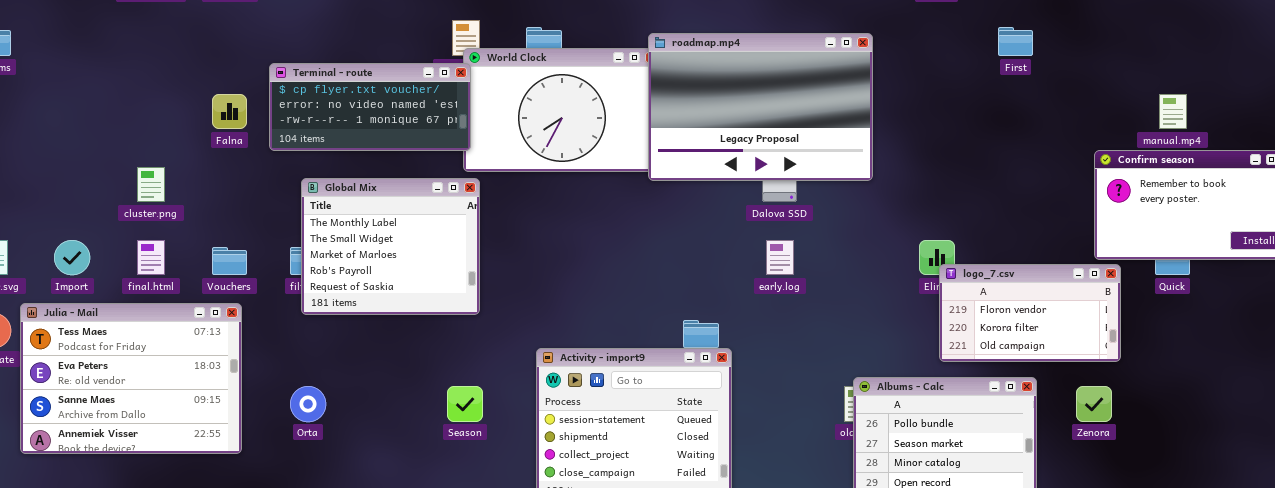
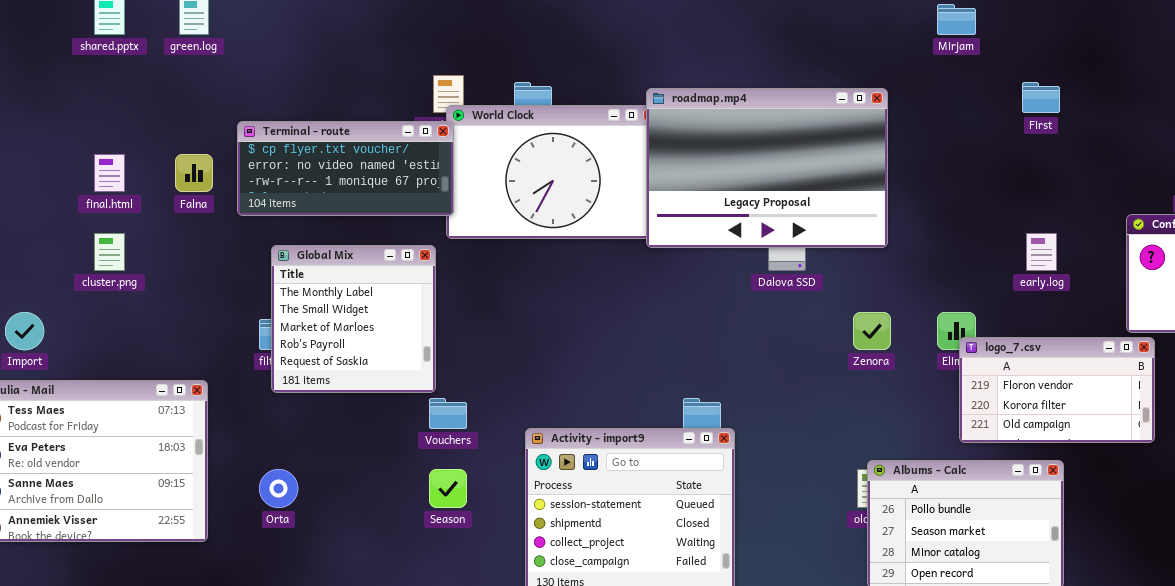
Global Mix: [301,178,480,315] -> [271,245,436,393], resized
final.html: [137,240,165,275] -> [94,154,125,192], moved
early.log: [766,240,794,275] -> [1026,233,1057,271], moved
Vouchers: [212,247,247,275] -> [429,398,467,429], moved
Zenora: [1076,386,1112,422] -> [853,312,891,350], moved

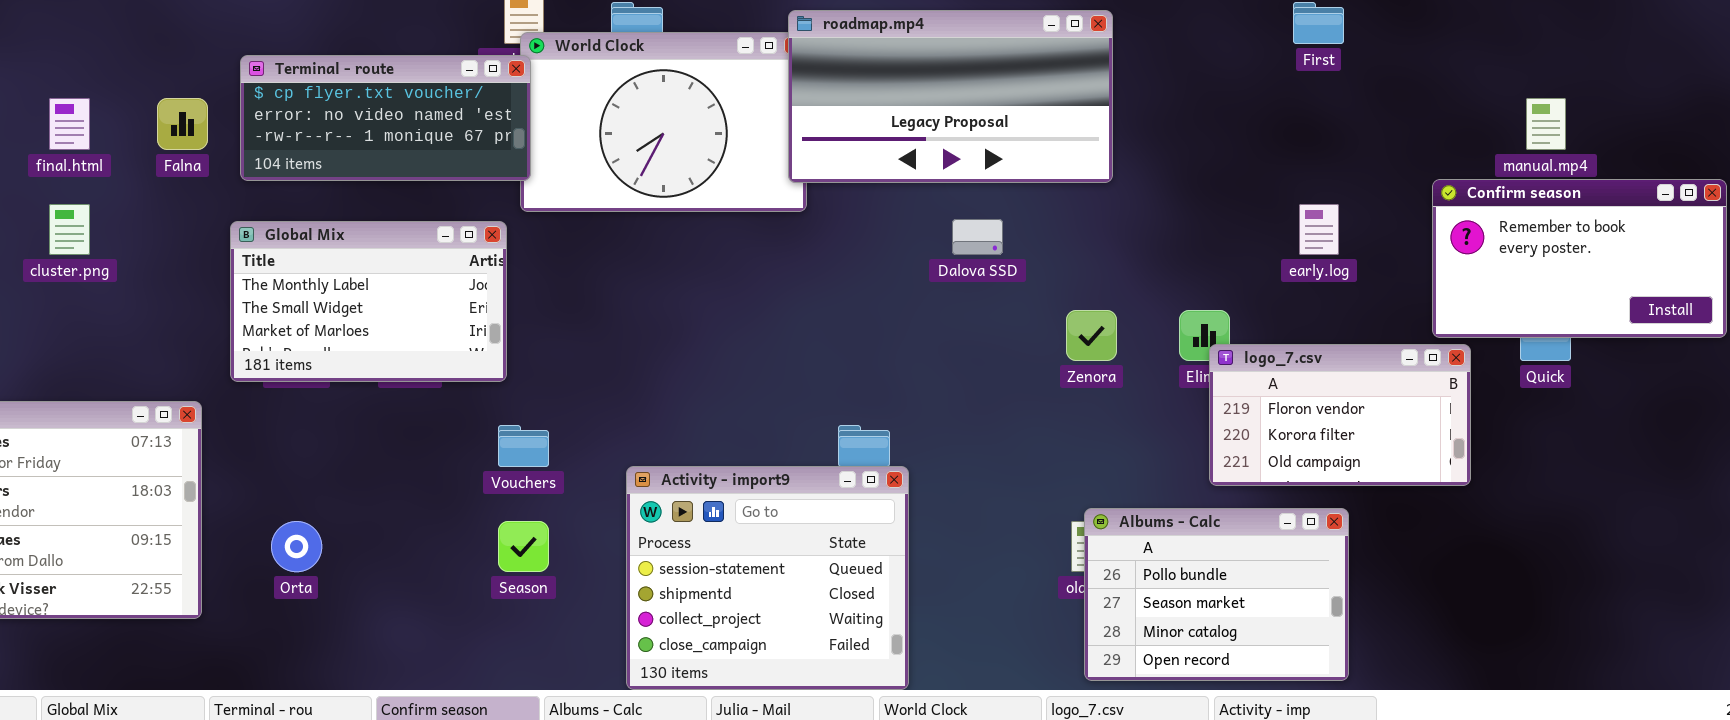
roadmap.mp4: [646,88,888,248] -> [788,10,1113,183], resized
Global Mix: [271,245,436,393] -> [230,221,507,382], resized

